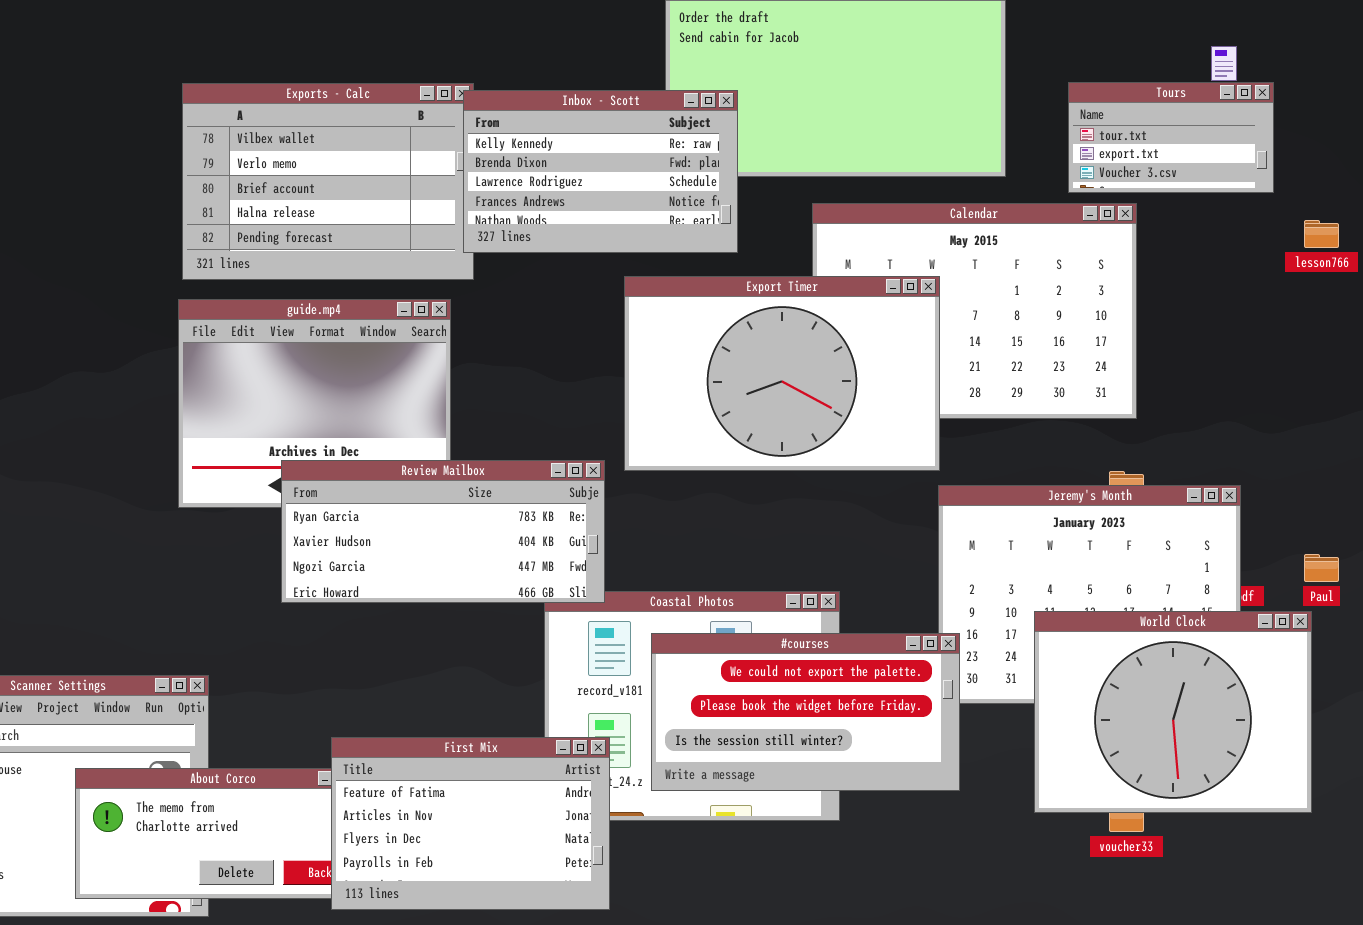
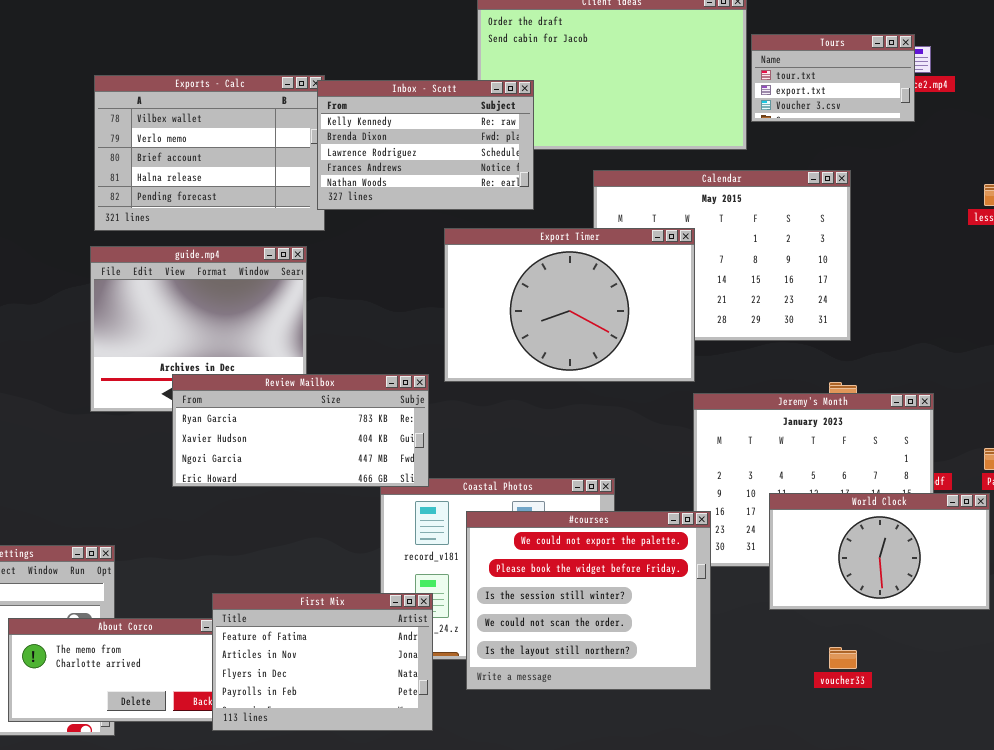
Tours: [1068,82,1274,193] -> [751,34,915,122], moved
World Clock: [1034,611,1312,813] -> [769,493,990,610], resized
#courses: [651,633,960,791] -> [466,511,711,690], resized

